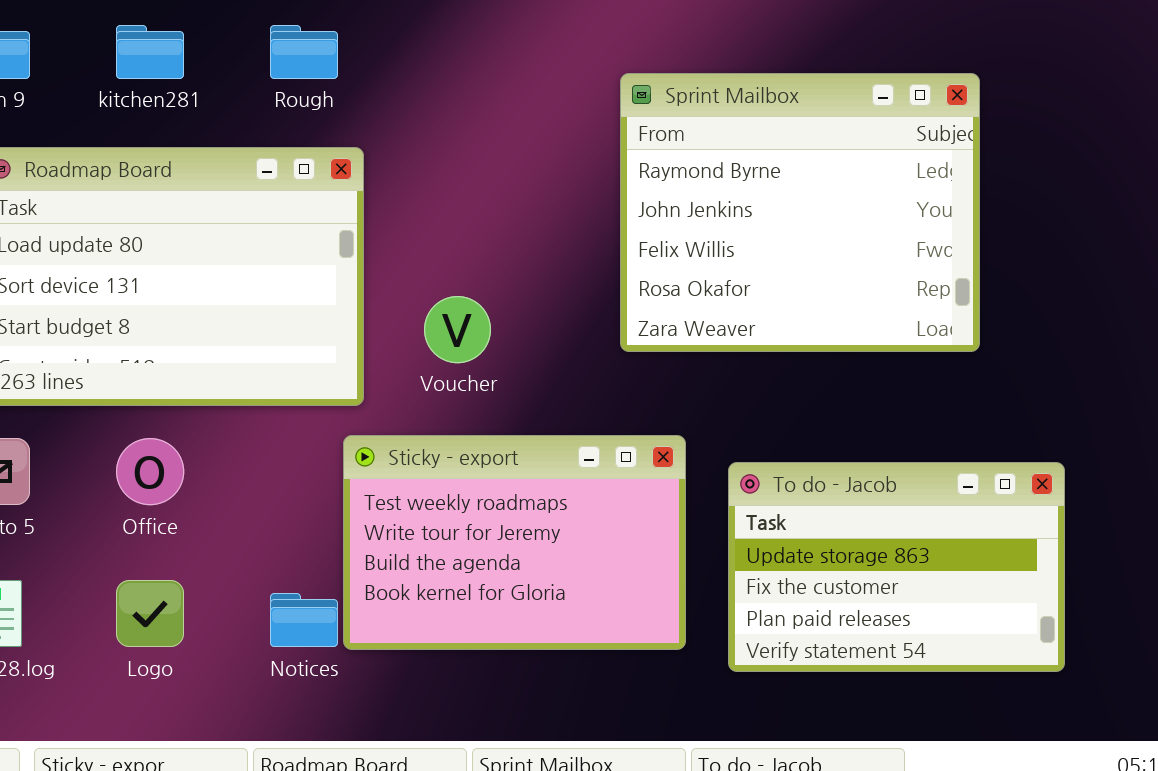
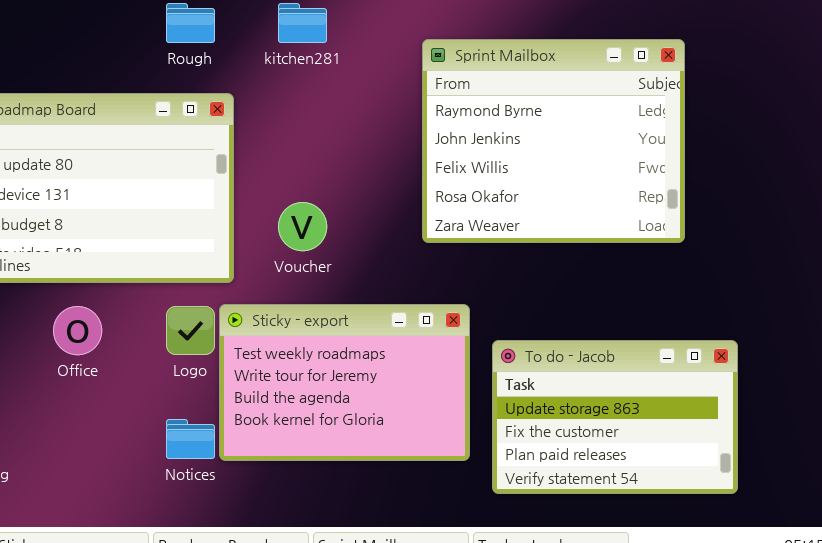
kitchen281: [116,25,184,79] -> [278,3,327,43], moved
To do - Jacob: [728,462,1065,672] -> [492,340,738,494], moved
Logo: [116,580,184,647] -> [166,306,215,355], moved

